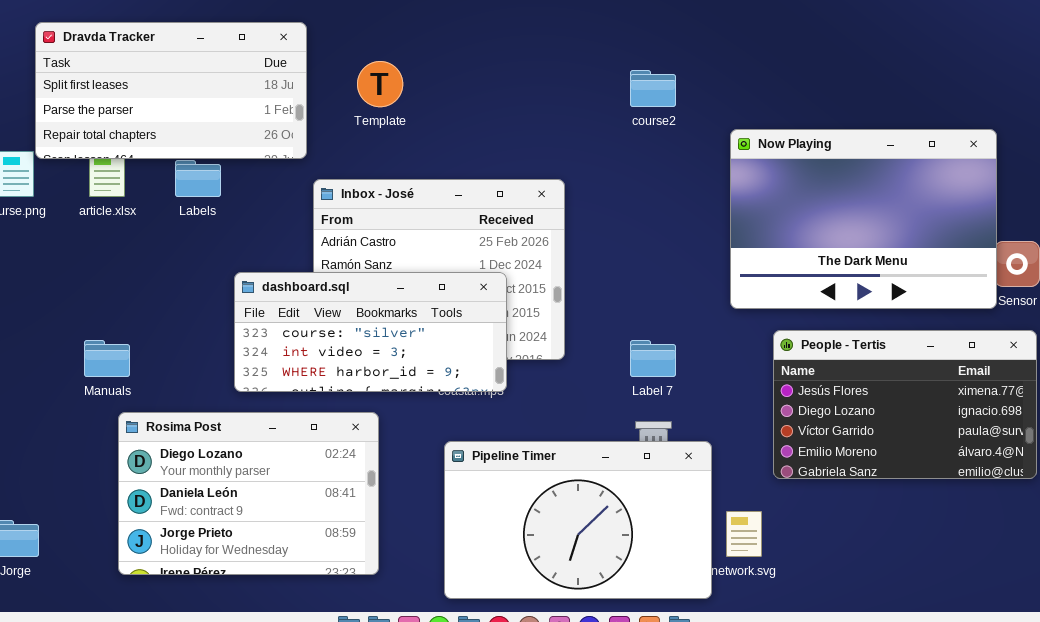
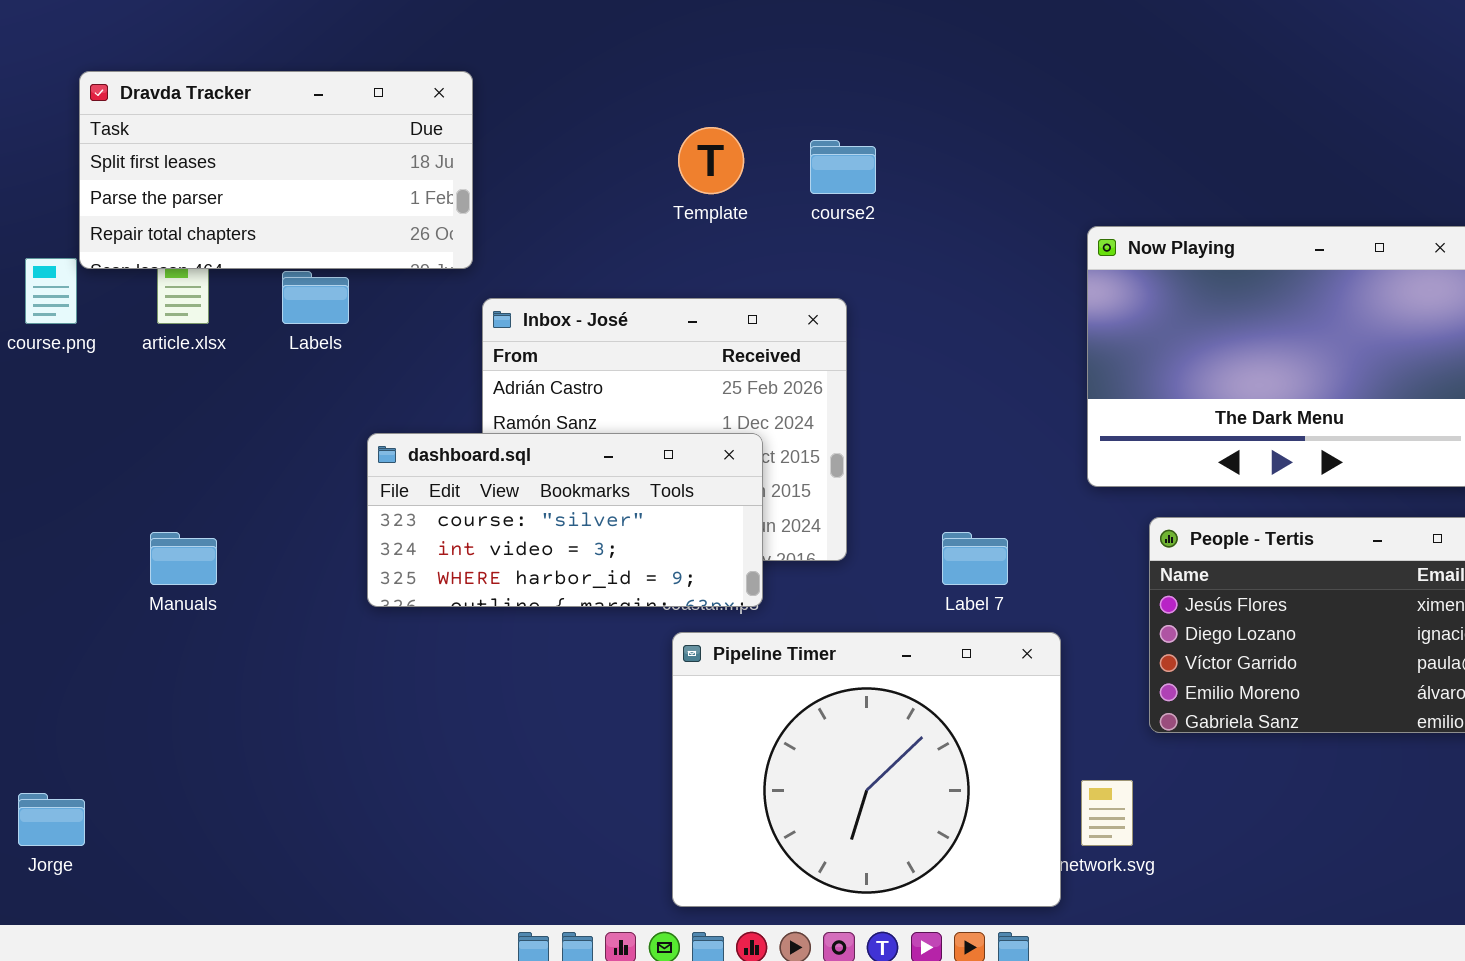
Template: [357,61,403,107] -> [678,127,744,194], moved
course2: [630,70,676,107] -> [810,140,876,194], moved
Rosima Post: [118,412,379,575] -> none, closed
Pipeline Timer: [444,441,712,599] -> [672,632,1061,907], resized

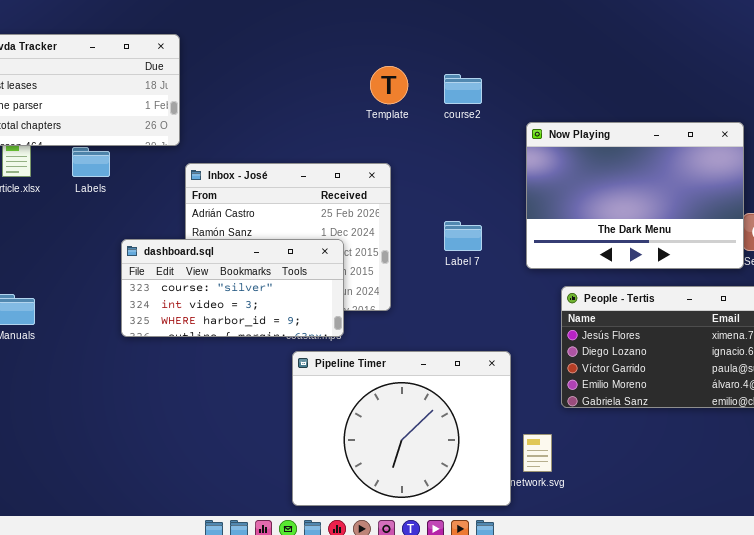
Template: [678,127,744,194] -> [370,66,408,104], moved
course2: [810,140,876,194] -> [444,74,482,104], moved
Label 7: [942,532,1008,585] -> [444,221,482,251], moved

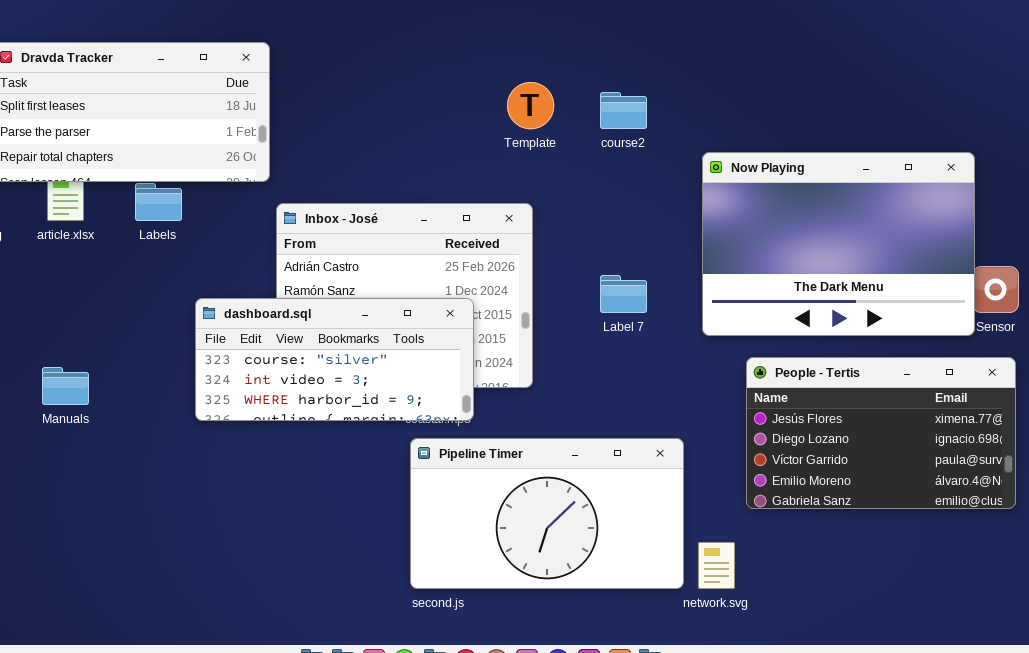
Pipeline Timer: [292,351,511,506] -> [410,438,684,589], resized

